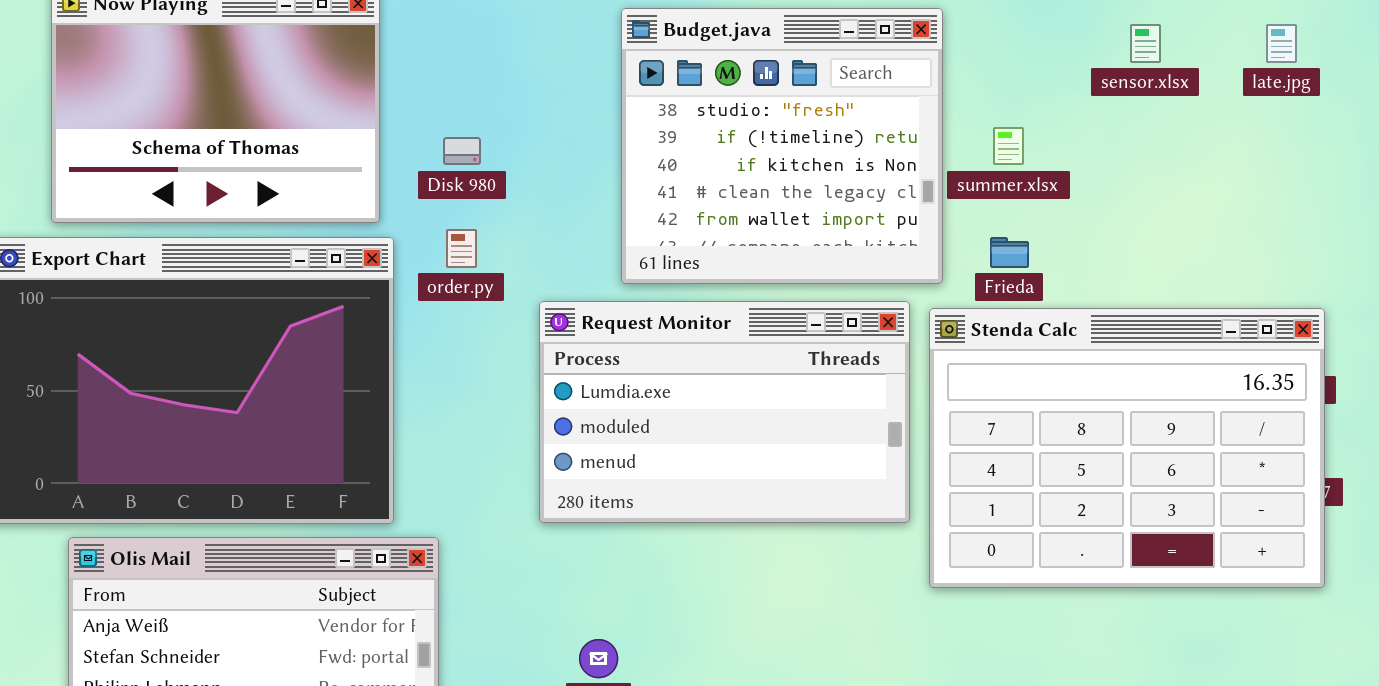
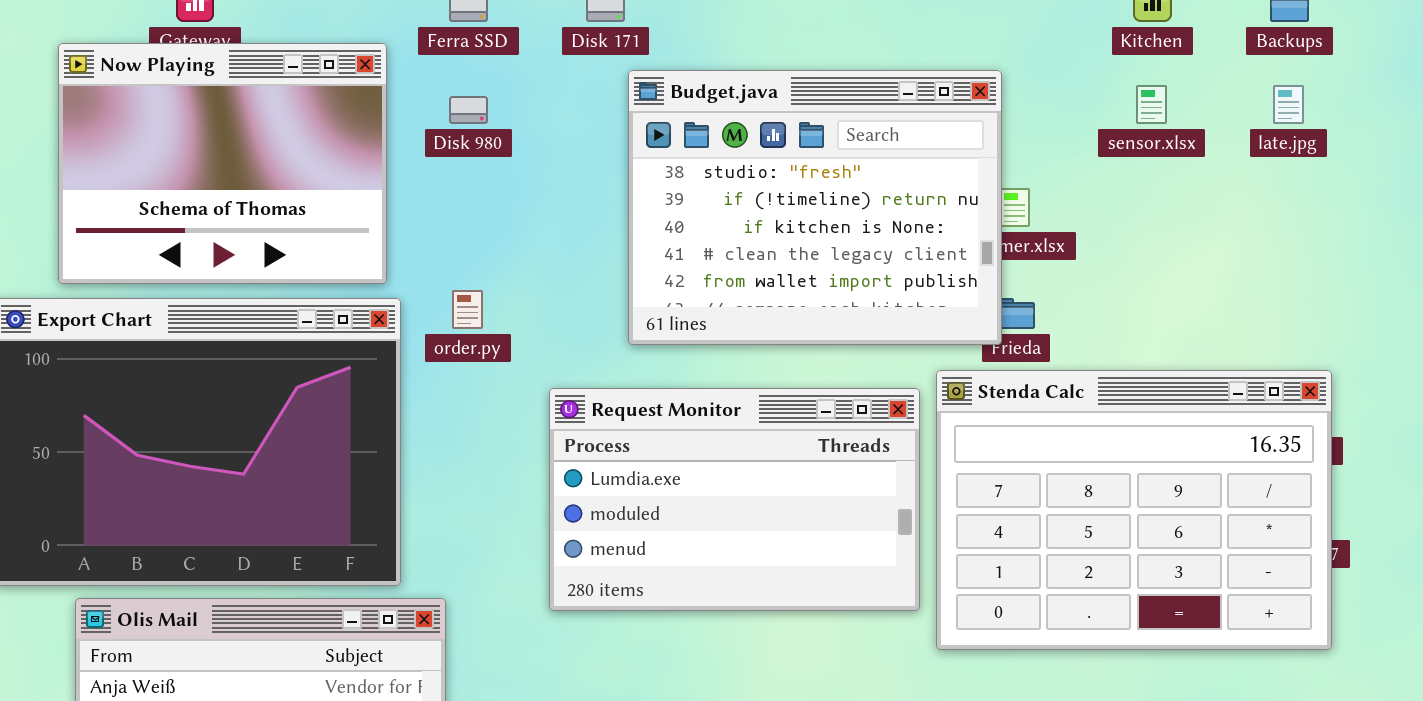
Budget.java: [621,8,943,284] -> [628,70,1002,345], resized
Disk 980: [443,137,481,165] -> [449,96,488,124], moved
Request Monitor: [539,301,910,523] -> [549,388,920,611], moved

